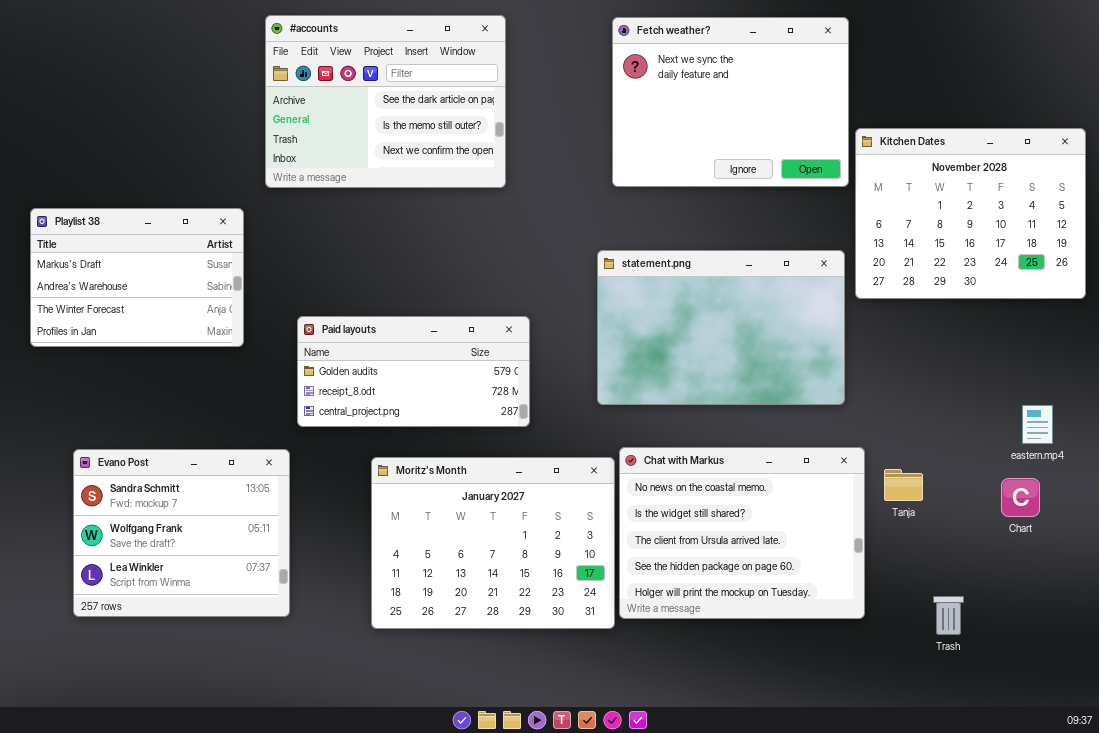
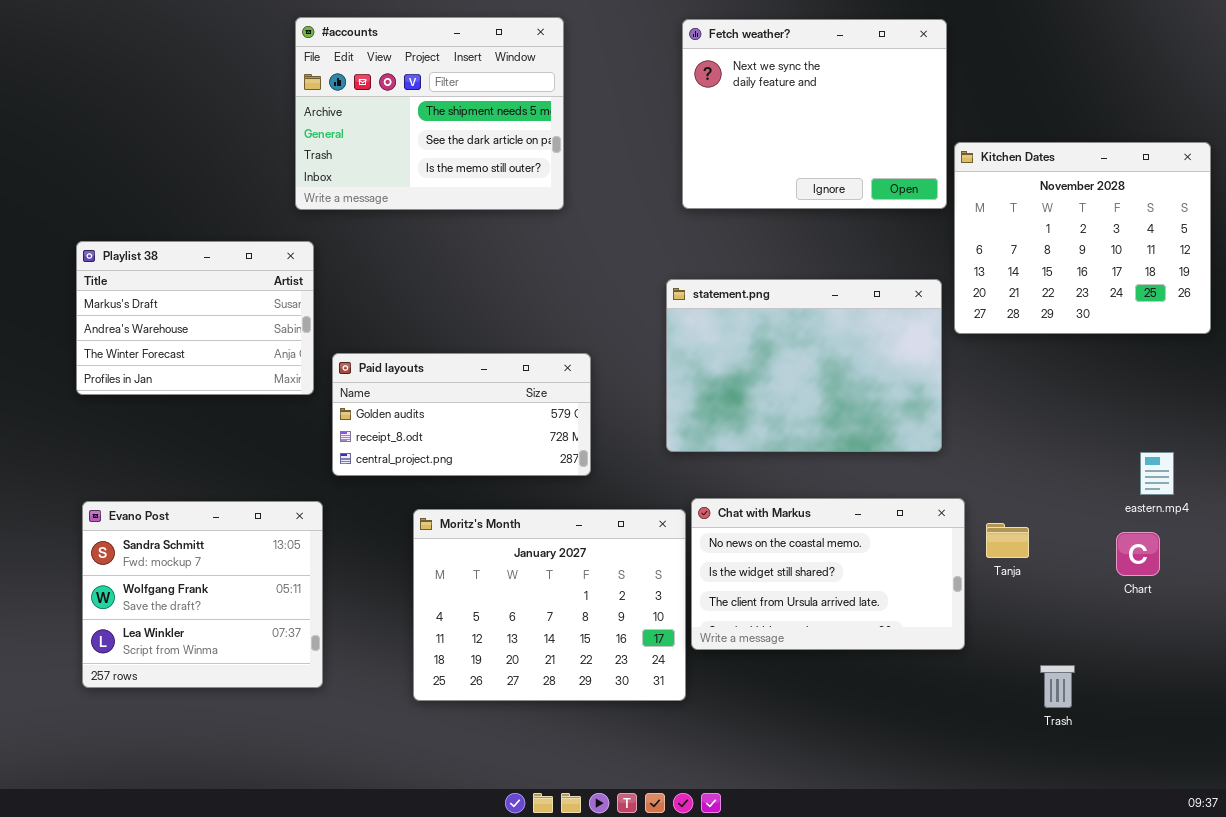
#accounts: [265,15,506,188] -> [295,17,564,210], scrolled up 1 row
Playlist 38: [30,208,244,347] -> [76,241,314,395], moved
Chat with Markus: [619,447,865,619] -> [691,498,965,650], resized

